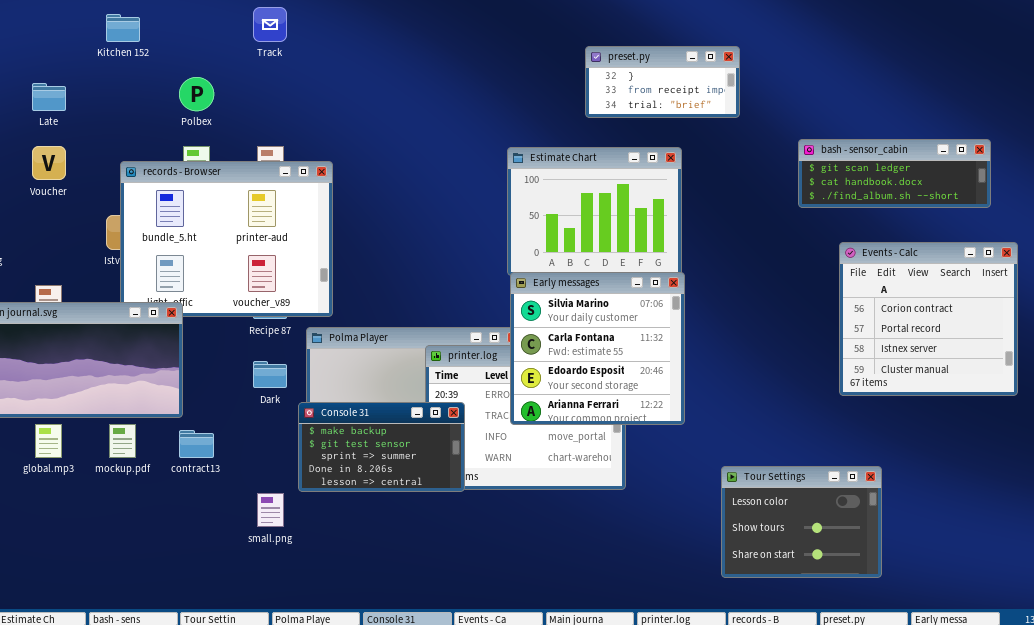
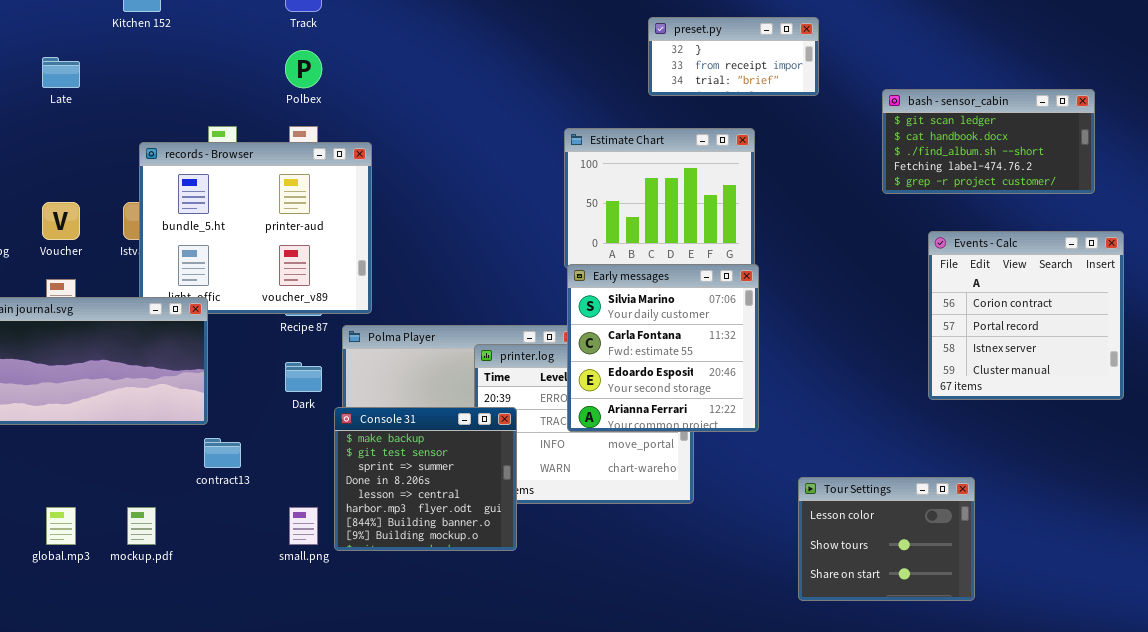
Polbex: [179,77,214,111] -> [285,50,322,88], moved
bash - sensor_cabin: [798,139,991,208] -> [882,89,1095,194], resized
Voucher: [32,146,66,180] -> [42,202,80,240], moved
Console 31: [298,402,465,492] -> [334,407,517,551], resized
global.mp3: [35,424,62,458] -> [46,507,76,545], moved
mockup.pdf: [109,424,136,458] -> [127,507,156,545], moved

